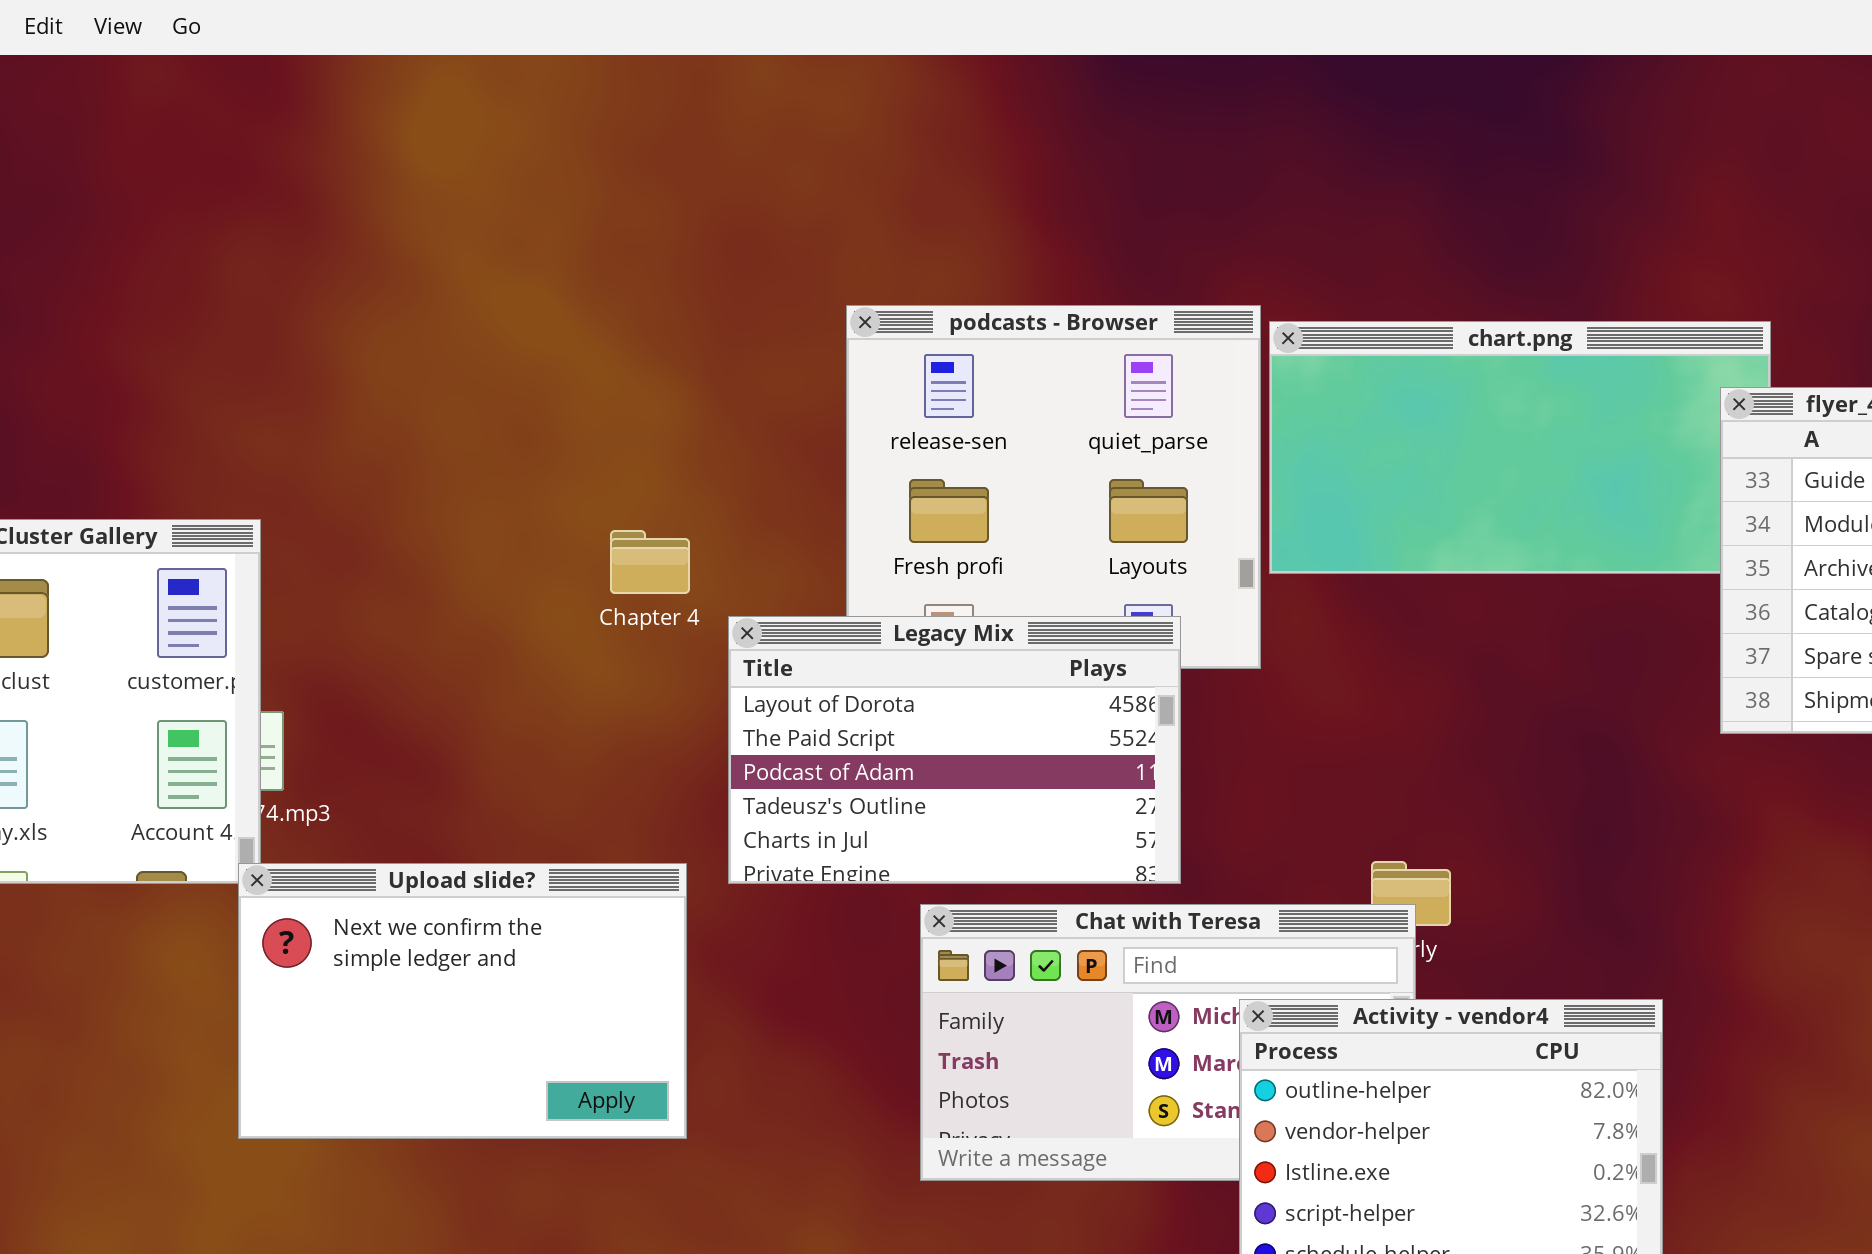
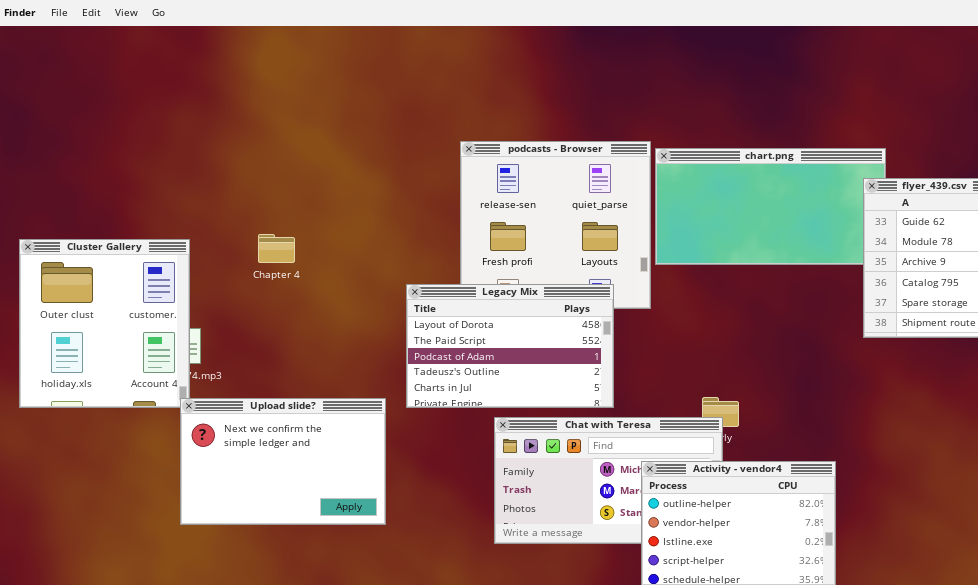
Chapter 4: [610,530,690,594] -> [258,234,295,263], moved

